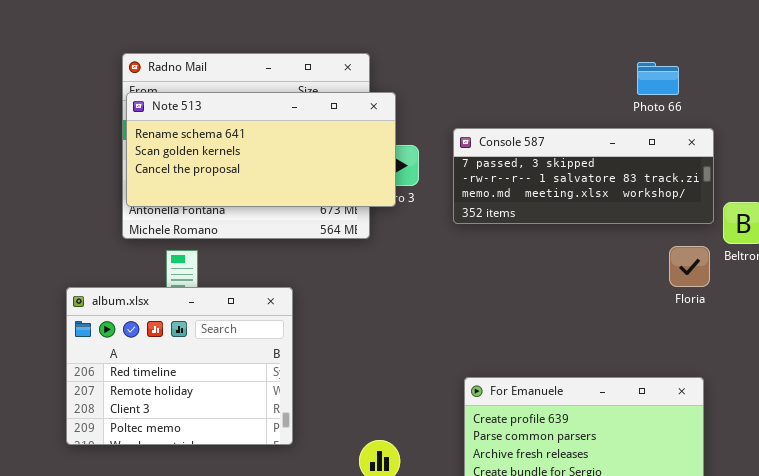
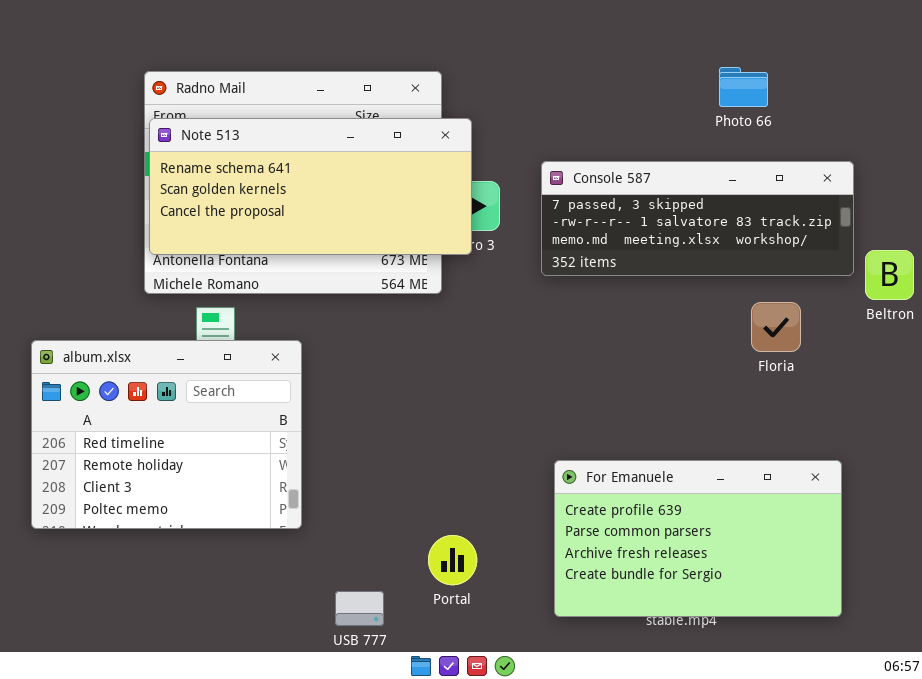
Photo 66: [637,62,679,95] -> [719,67,768,107], moved
Floria: [669,246,710,287] -> [751,302,801,352], moved
album.xlsx: [66,287,293,445] -> [31,340,302,529], moved

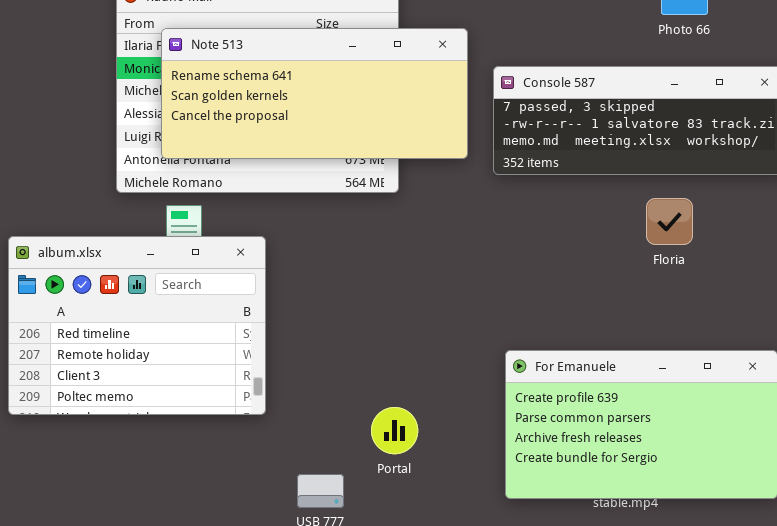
Note 513: [149,118,472,255] -> [161,28,468,159], moved
Floria: [751,302,801,352] -> [646,198,693,245], moved
Portal: [428,535,477,585] -> [371,407,418,454], moved

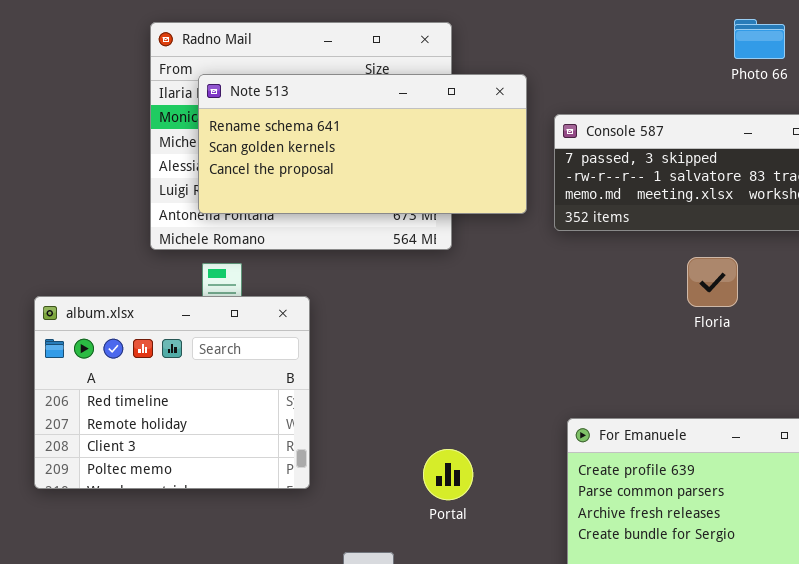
Floria: [646,198,693,245] -> [687,257,738,307], moved
Portal: [371,407,418,454] -> [423,449,473,500], moved

